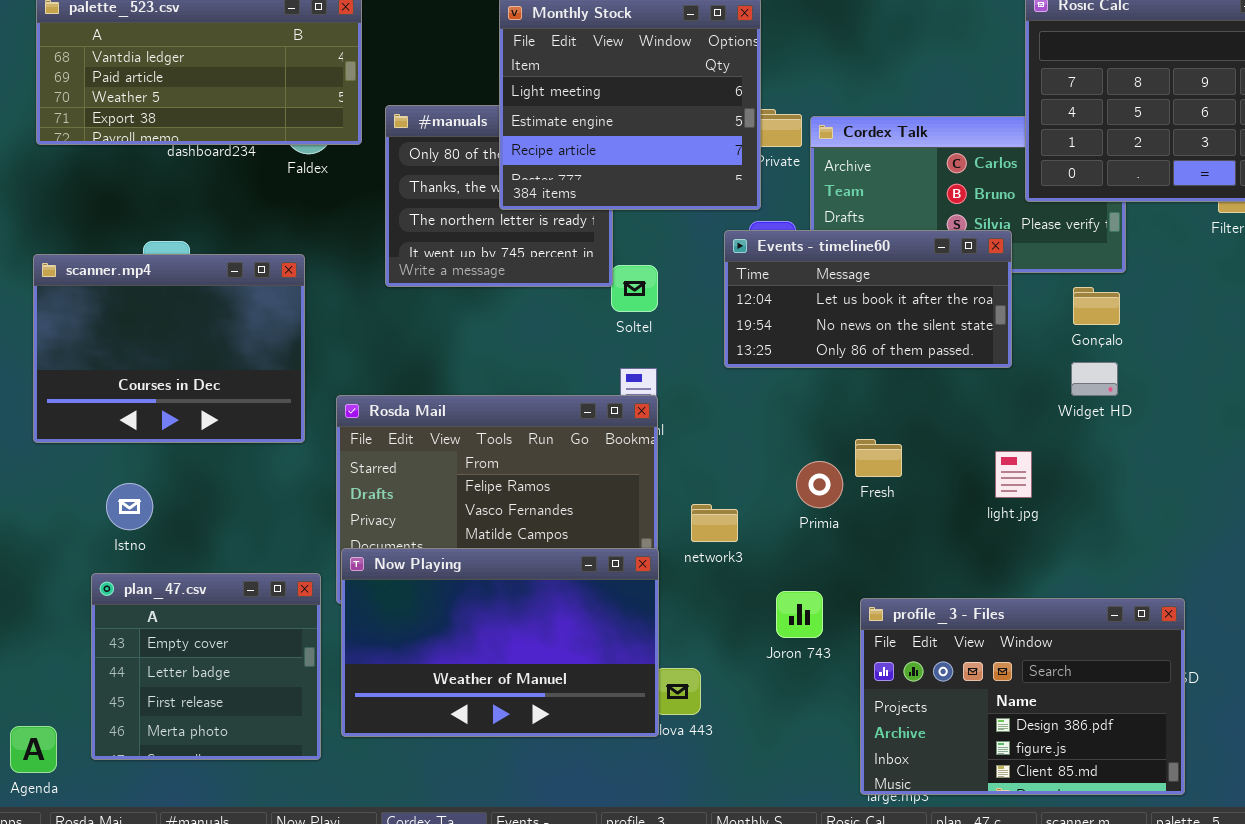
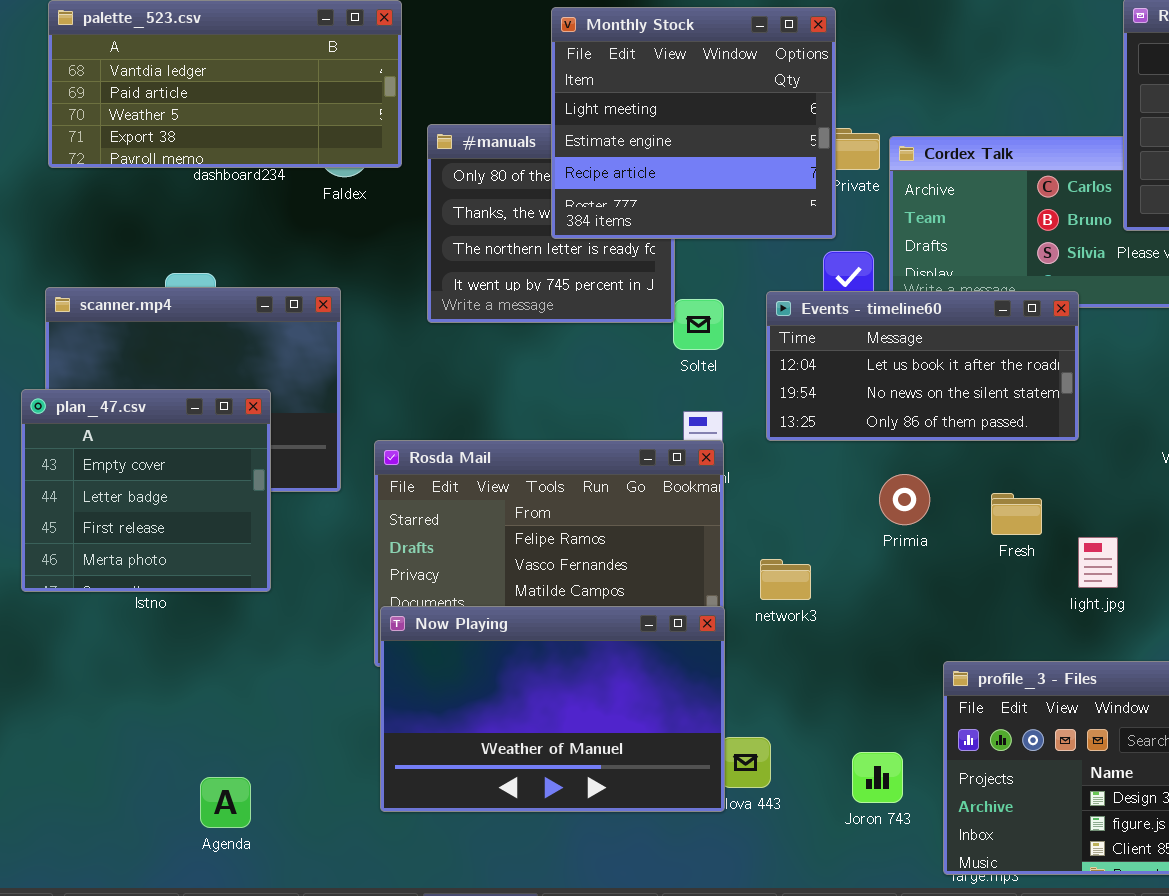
Events - timeline60: [724,230,1012,368] -> [766,291,1079,441], moved
Fresh: [855,439,902,477] -> [991,493,1042,535], moved
light.jpg: [995,451,1032,498] -> [1078,537,1118,588], moved
Primia: [796,461,843,508] -> [879,474,930,525], moved
plan_47.csv: [91,573,321,760] -> [21,389,271,592], moved
Joron 743: [776,591,823,638] -> [852,752,903,803], moved
Agenda: [10,726,57,773] -> [200,777,251,828], moved

